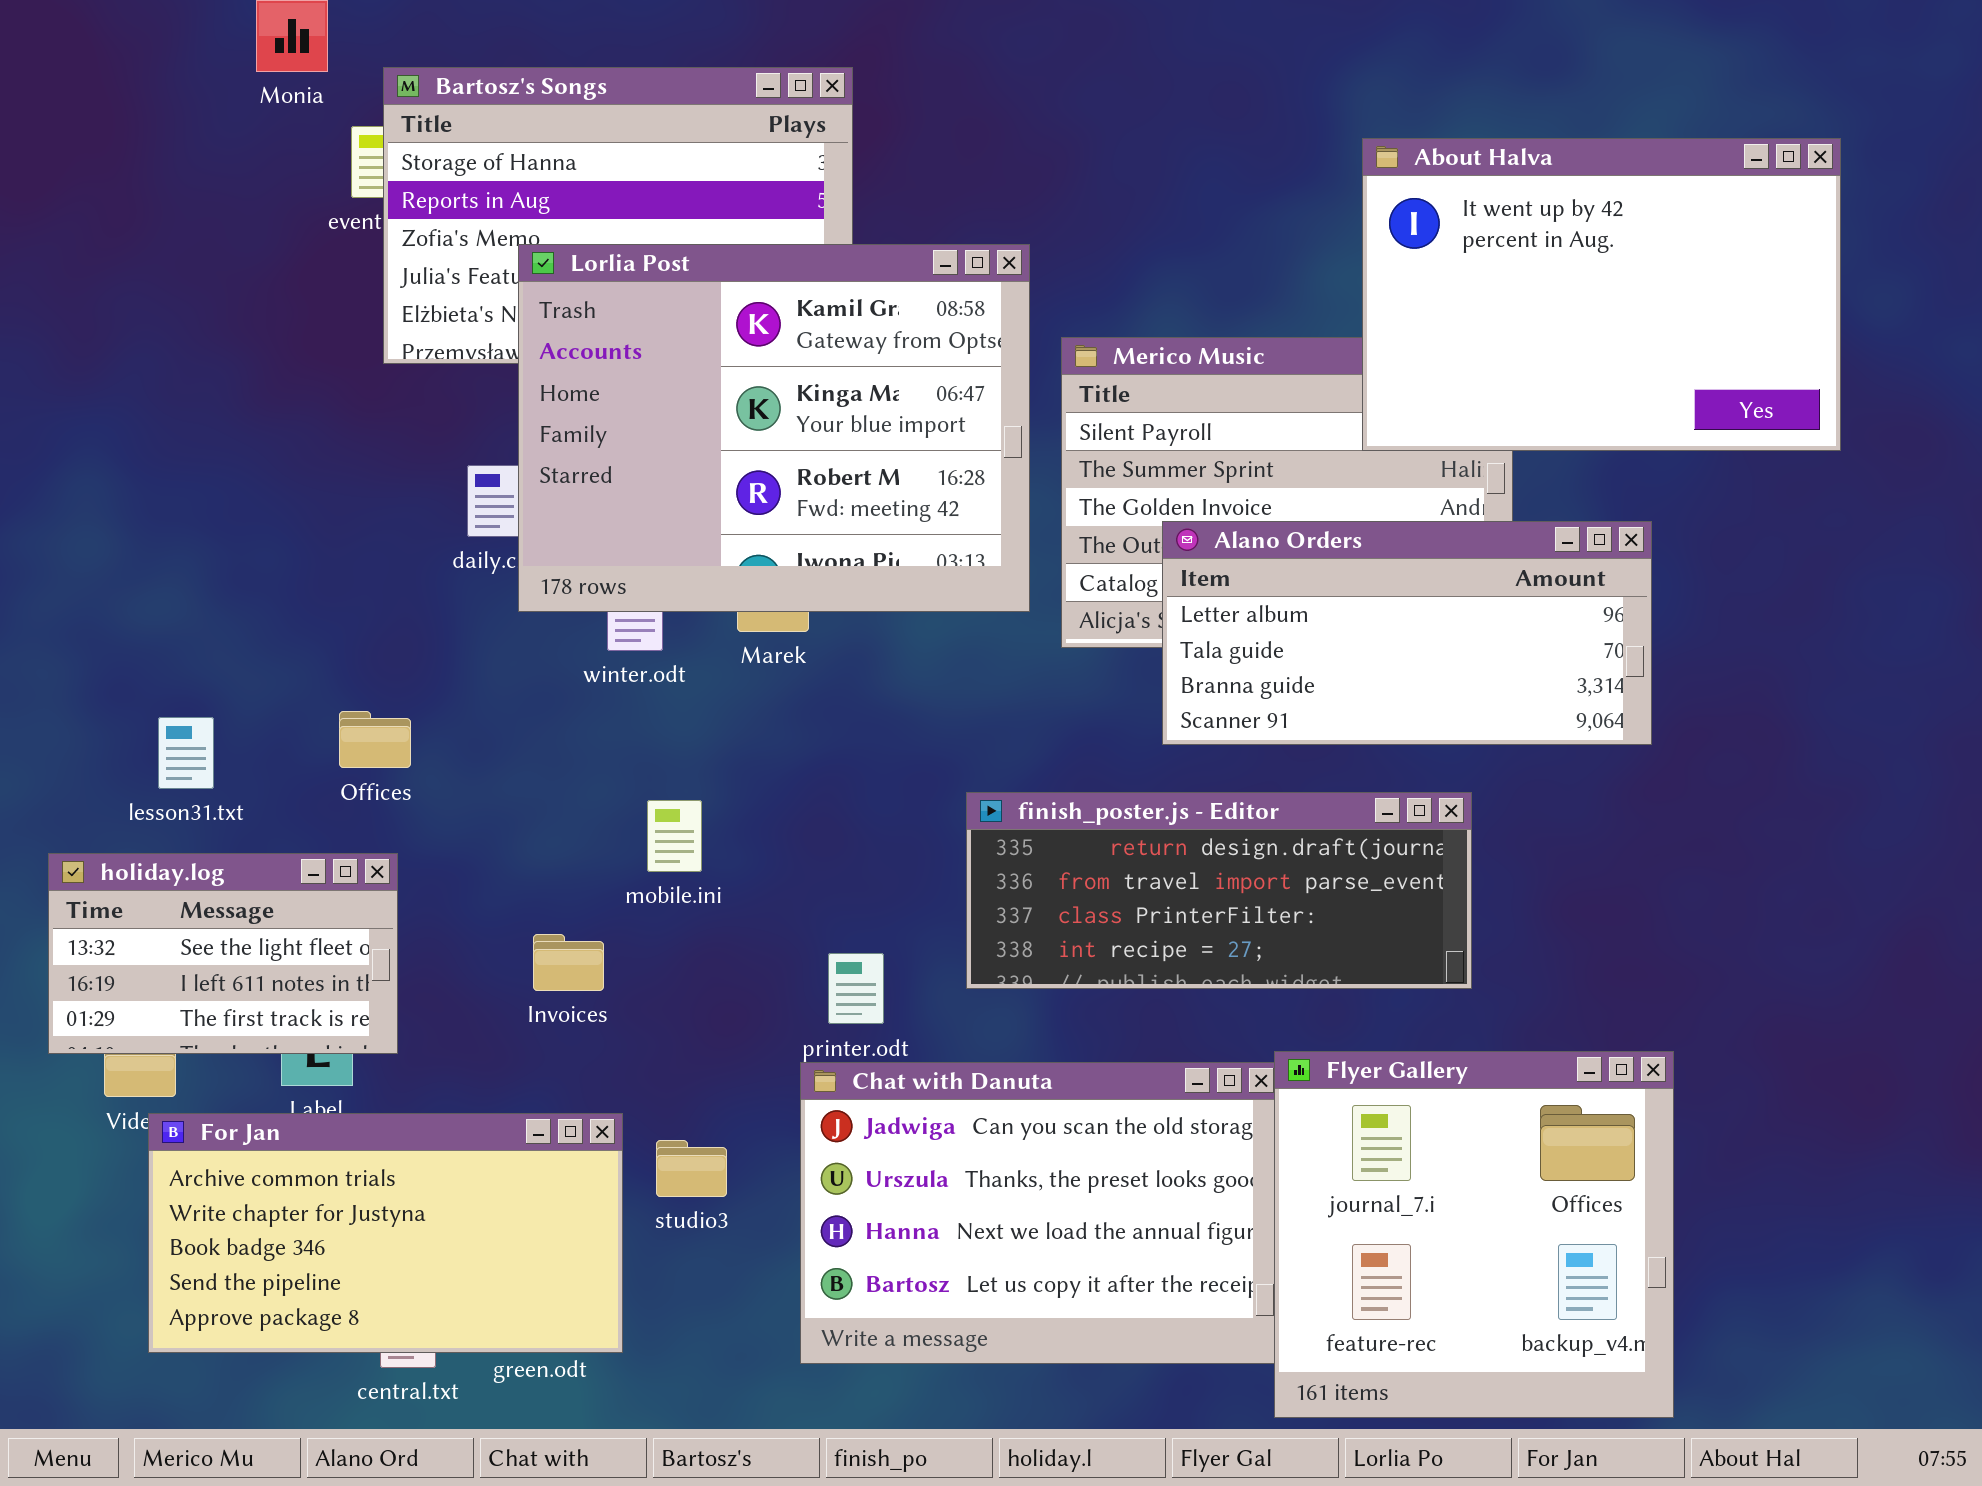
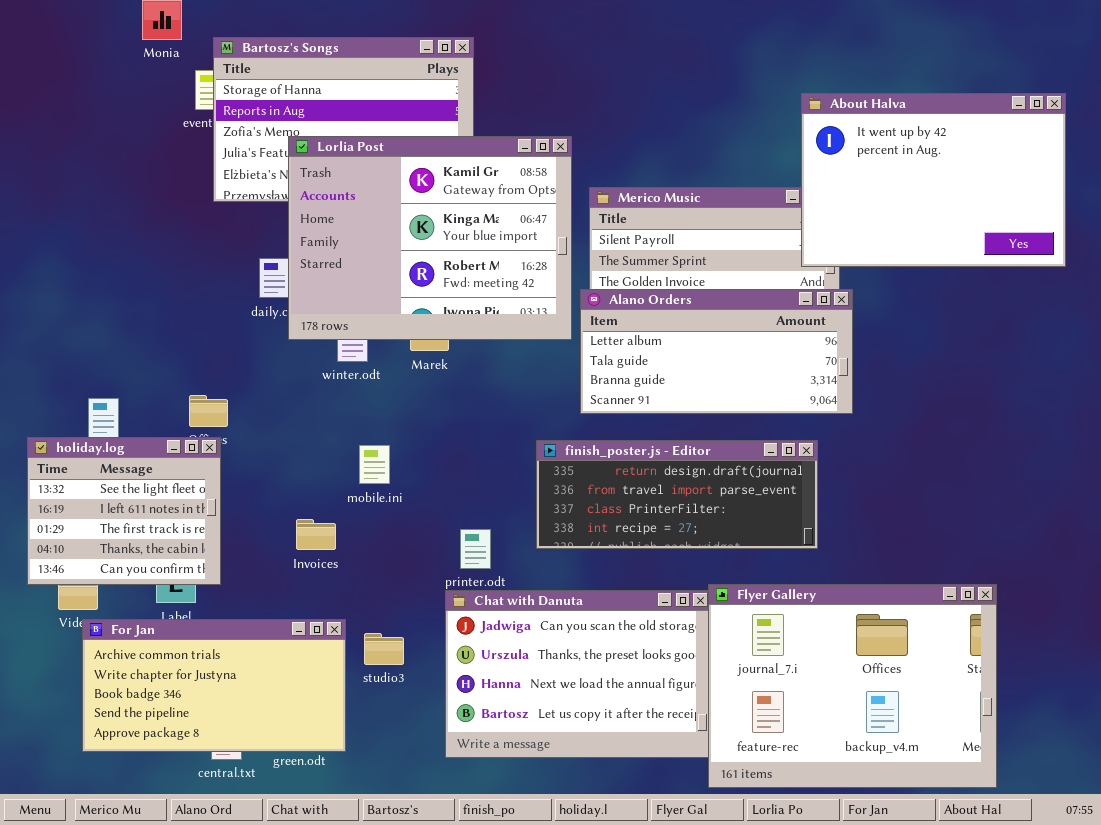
About Halva: [1362,138,1841,451] -> [801,93,1066,267], moved
Alano Orders: [1162,521,1652,745] -> [580,289,853,414], moved
holiday.log: [48,853,398,1054] -> [27,437,221,585], resized
Flyer Gallery: [1274,1051,1674,1418] -> [708,584,997,788], resized

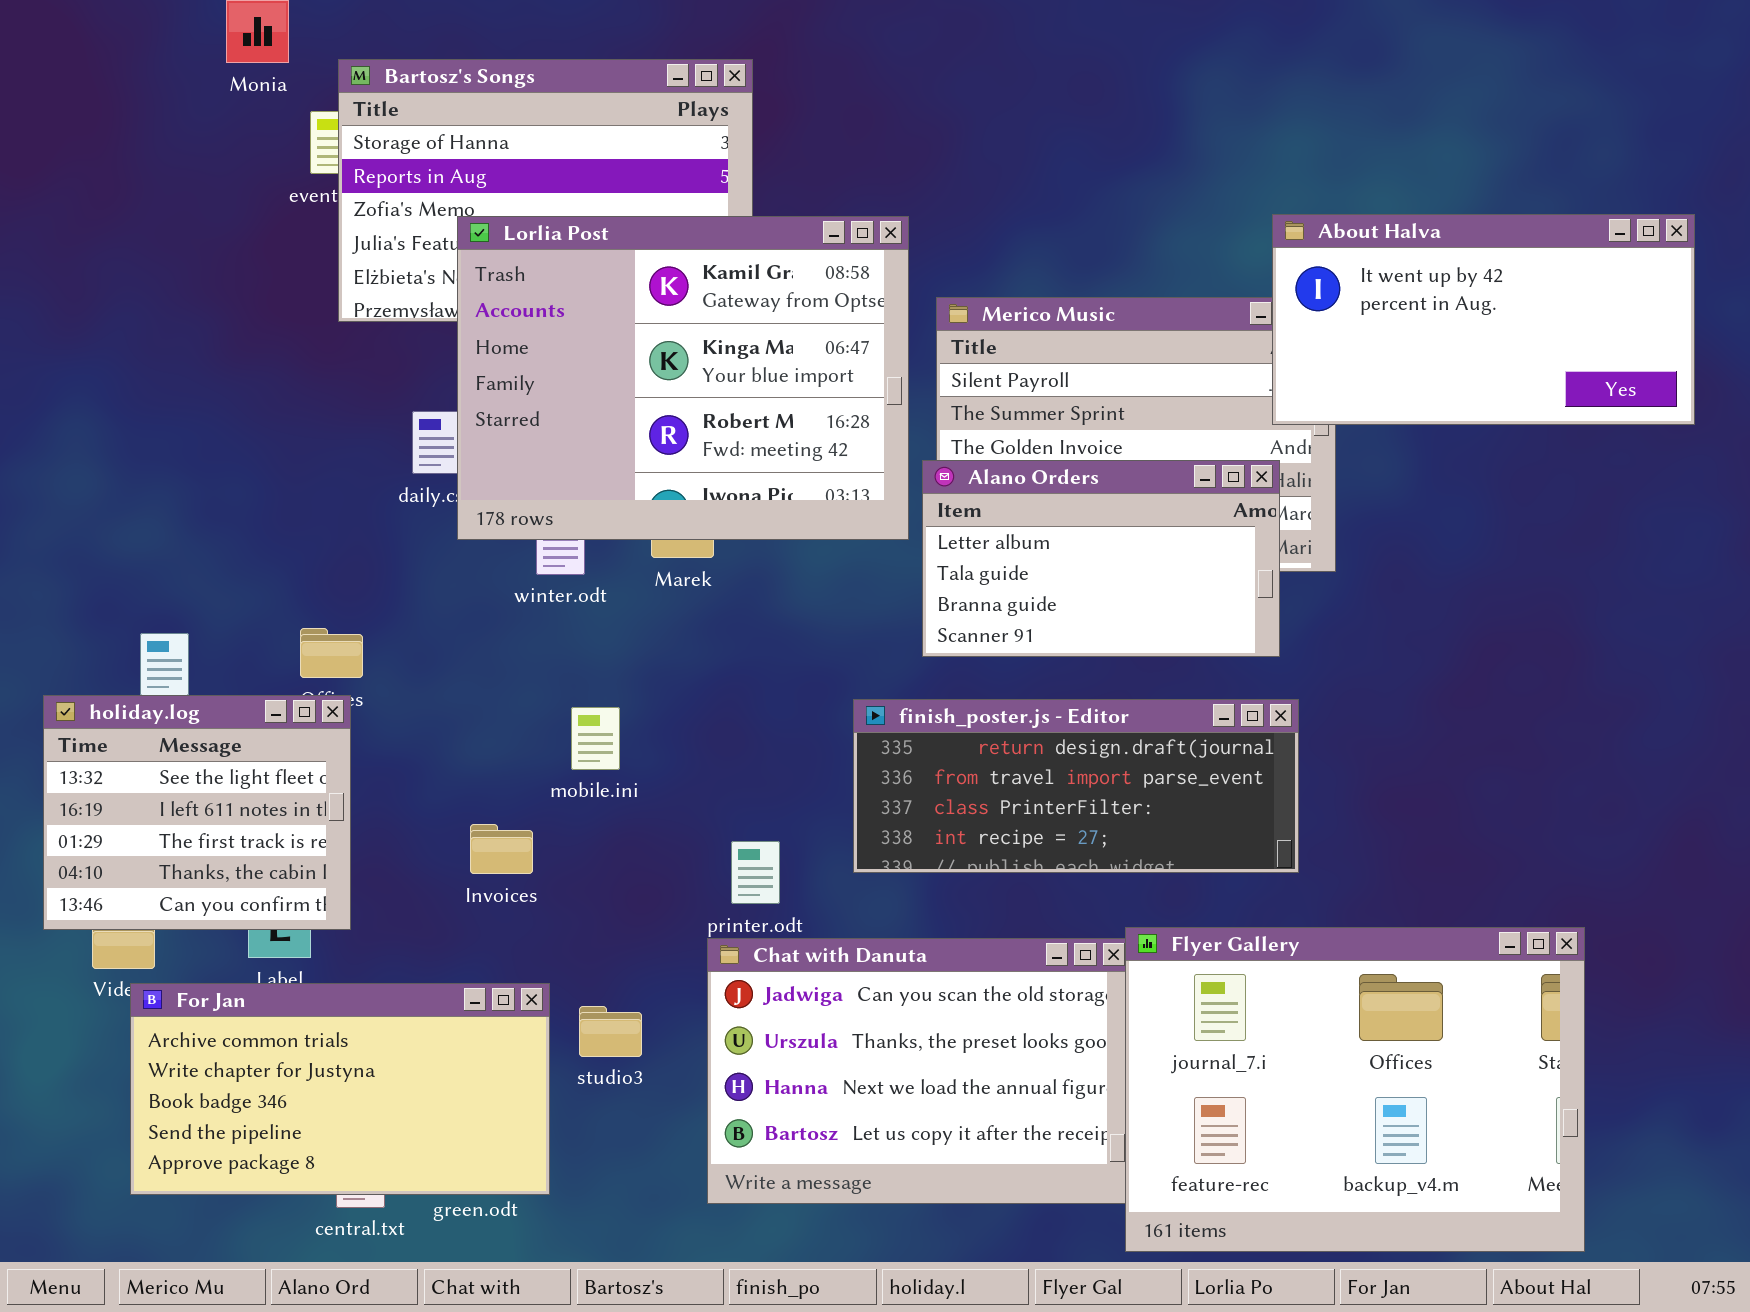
About Halva: [801,93,1066,267] -> [1272,214,1695,425], resized
Alano Orders: [580,289,853,414] -> [922,460,1280,657], resized

